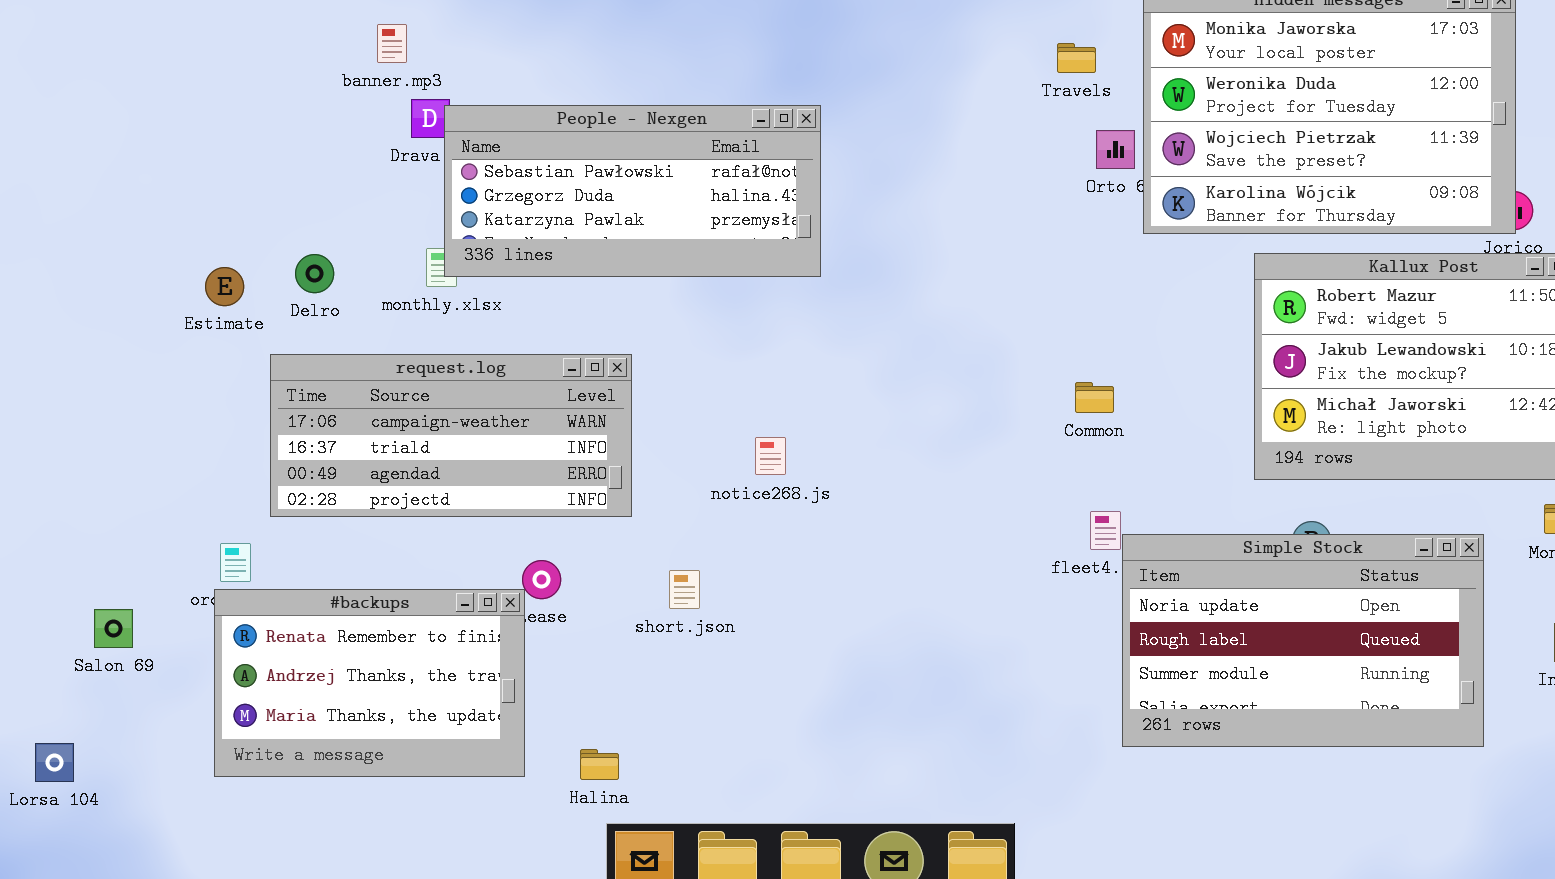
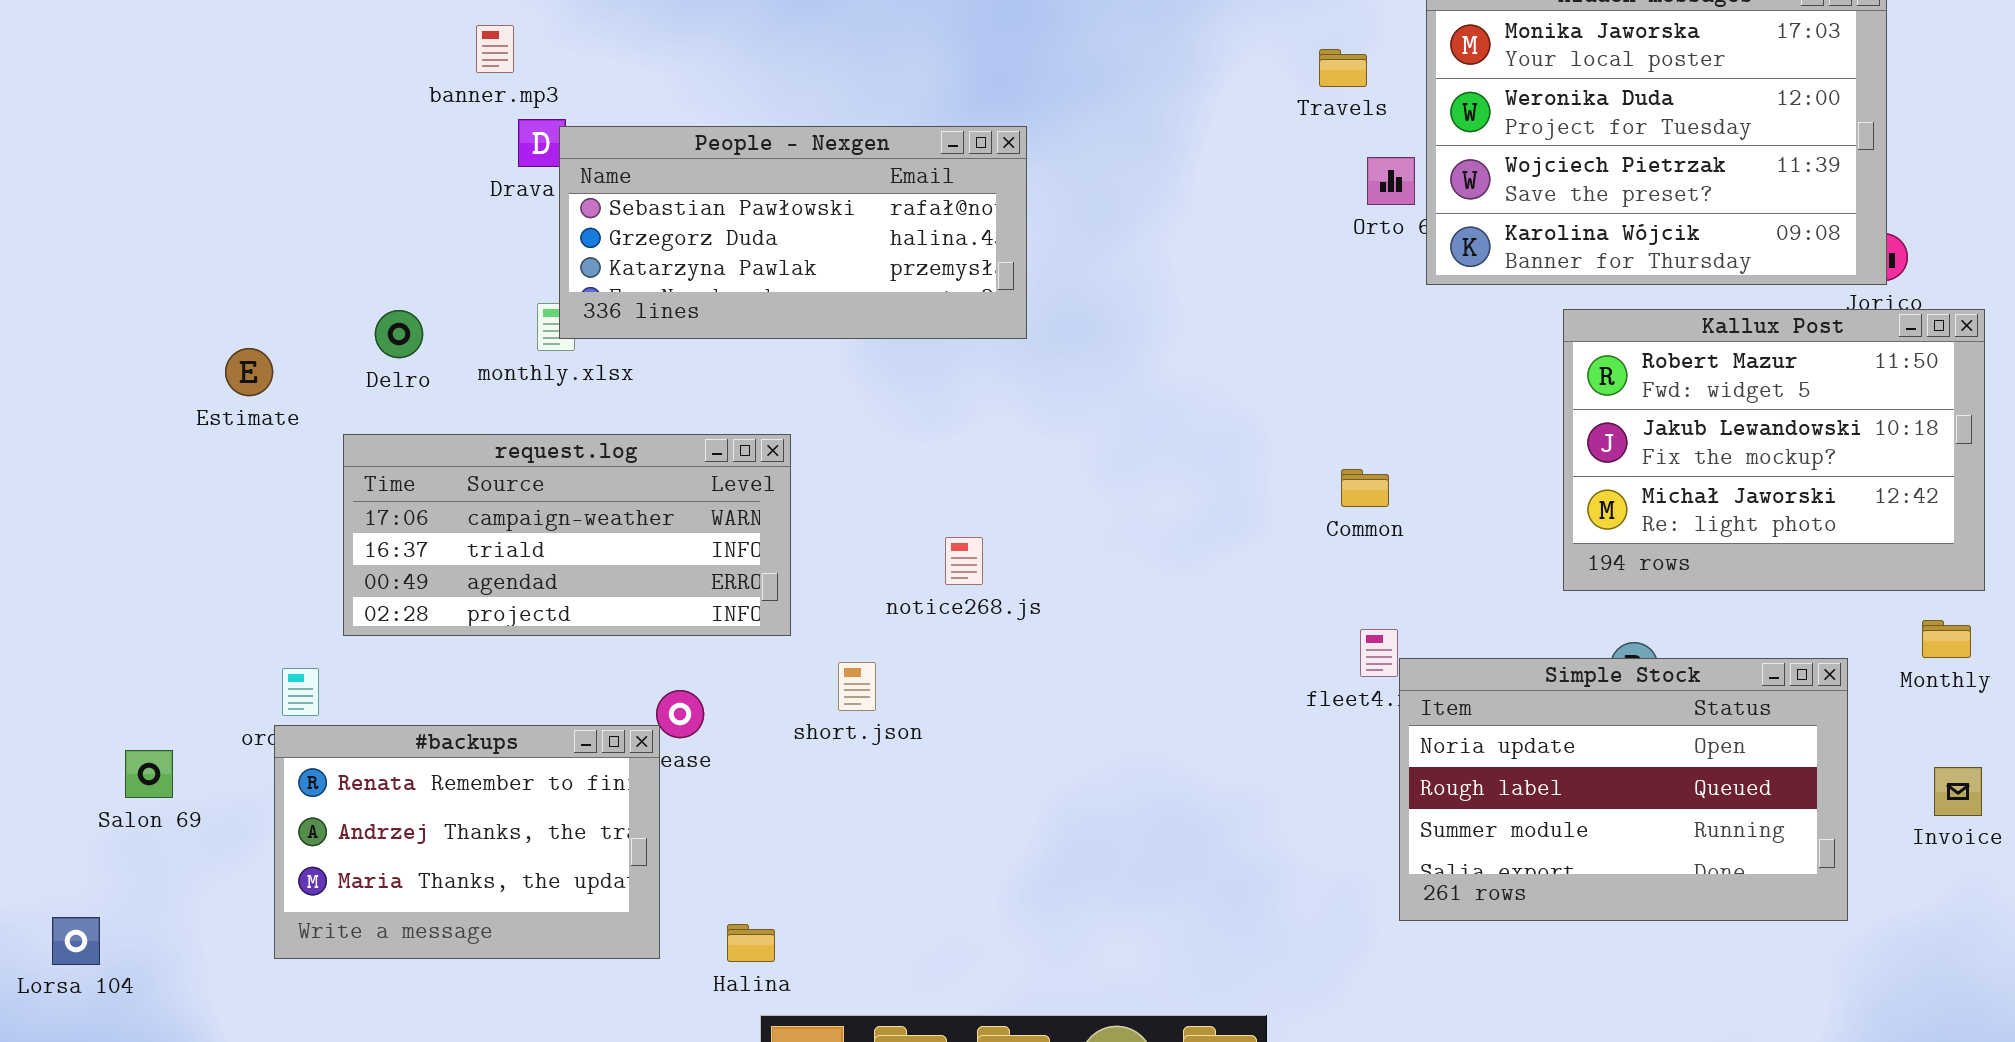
Estimate: [205,267,244,306] -> [225,348,273,396], moved
short.json: [669,570,700,609] -> [838,662,876,711], moved

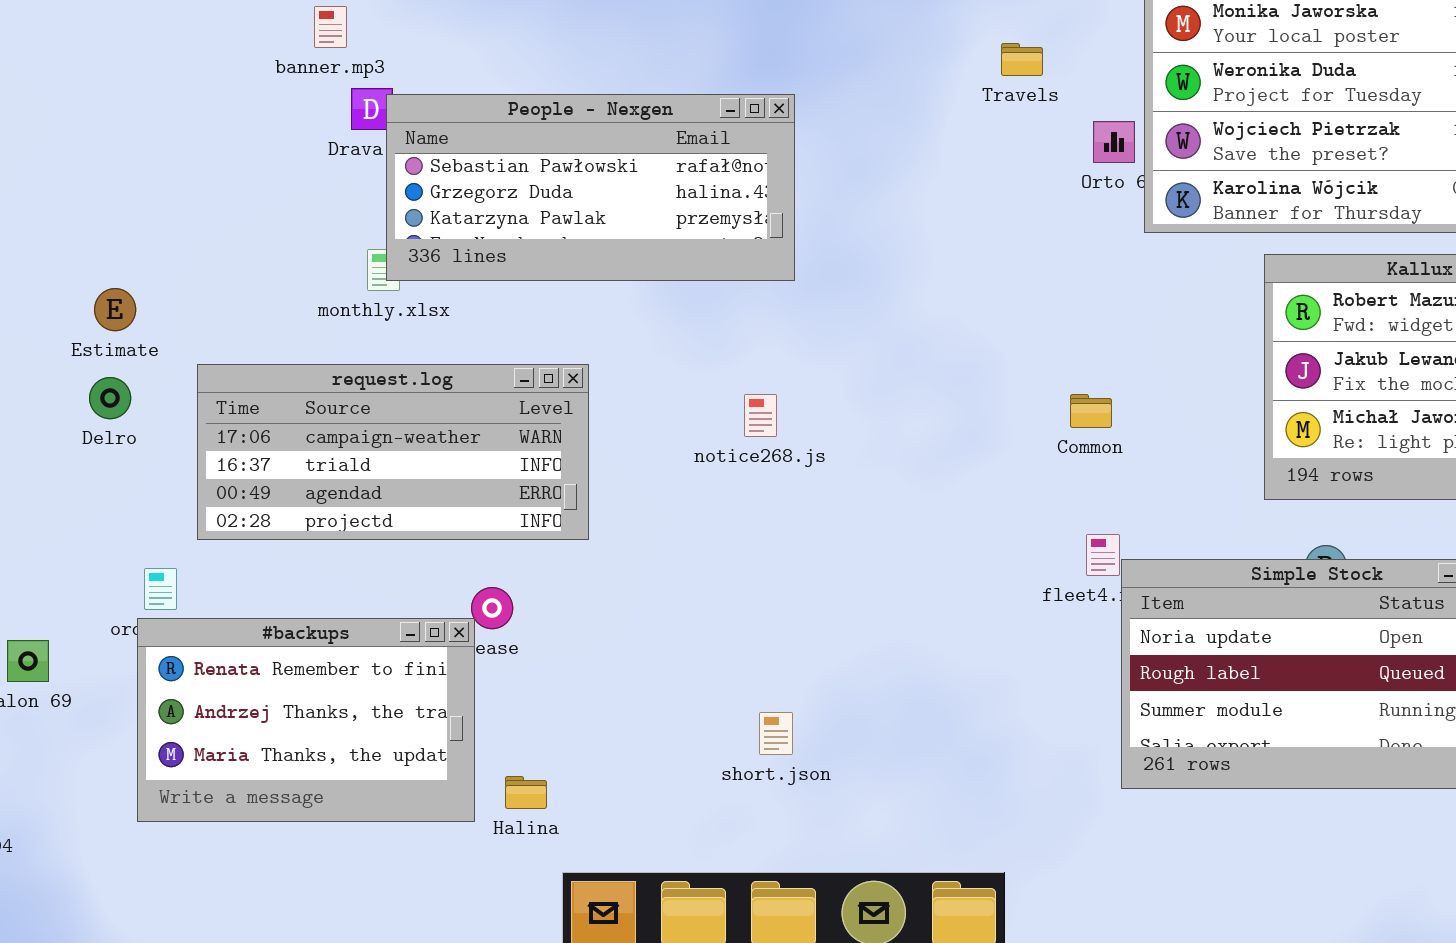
Travels: [1319,49,1367,87] -> [1001,43,1043,76], moved
Delro: [375,310,423,358] -> [89,377,131,419], moved
notice268.js: [945,537,983,585] -> [744,394,777,437], moved
short.json: [838,662,876,711] -> [759,712,793,755], moved
Halina: [727,924,775,962] -> [505,776,547,809], moved

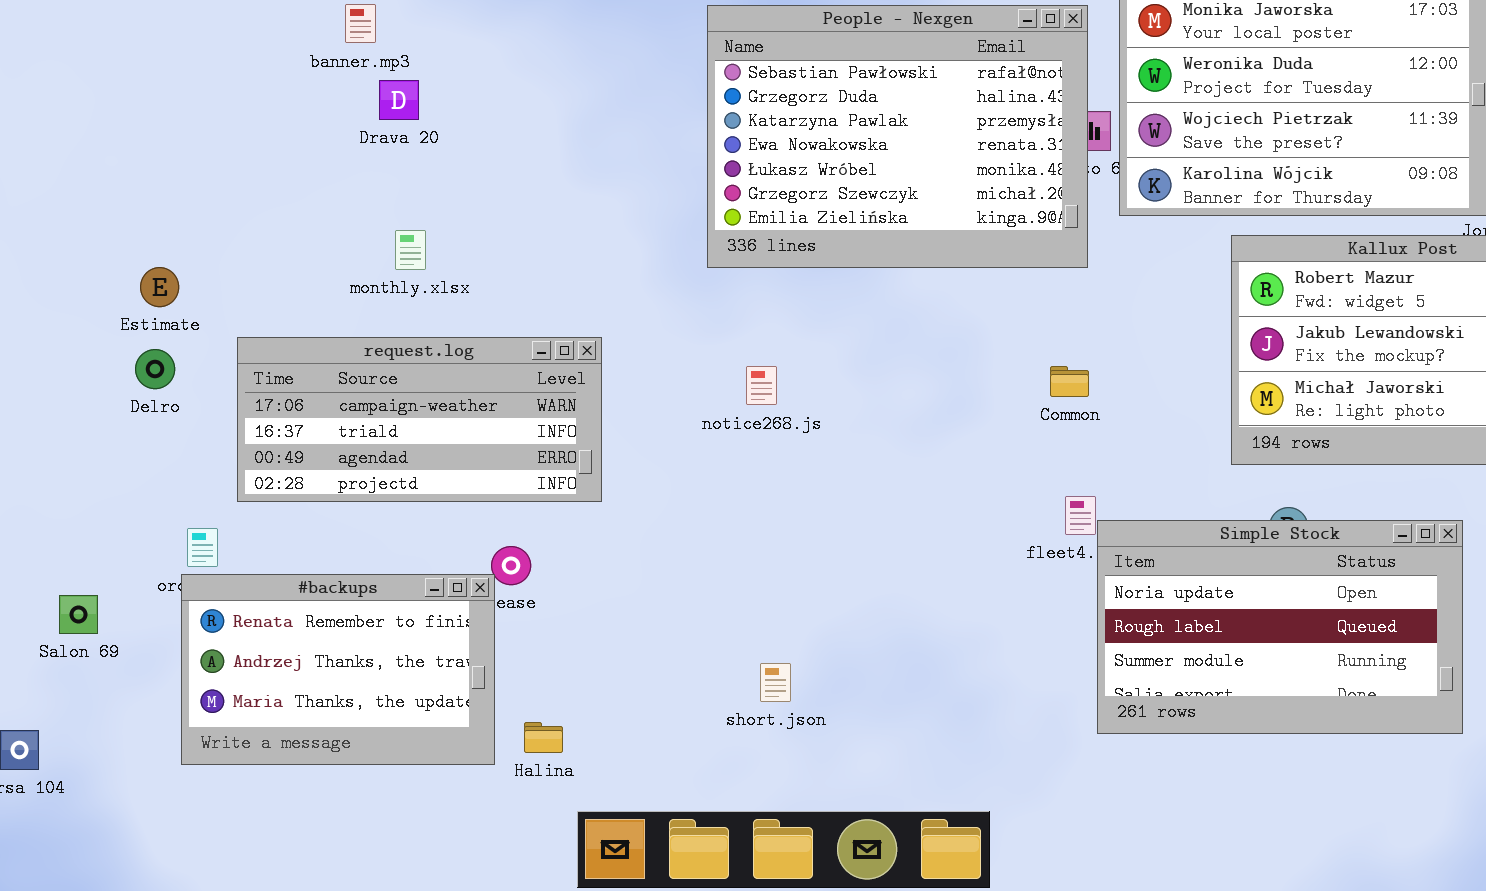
People - Nexgen: [386,94,795,281] -> [707,5,1088,268], moved, resized

